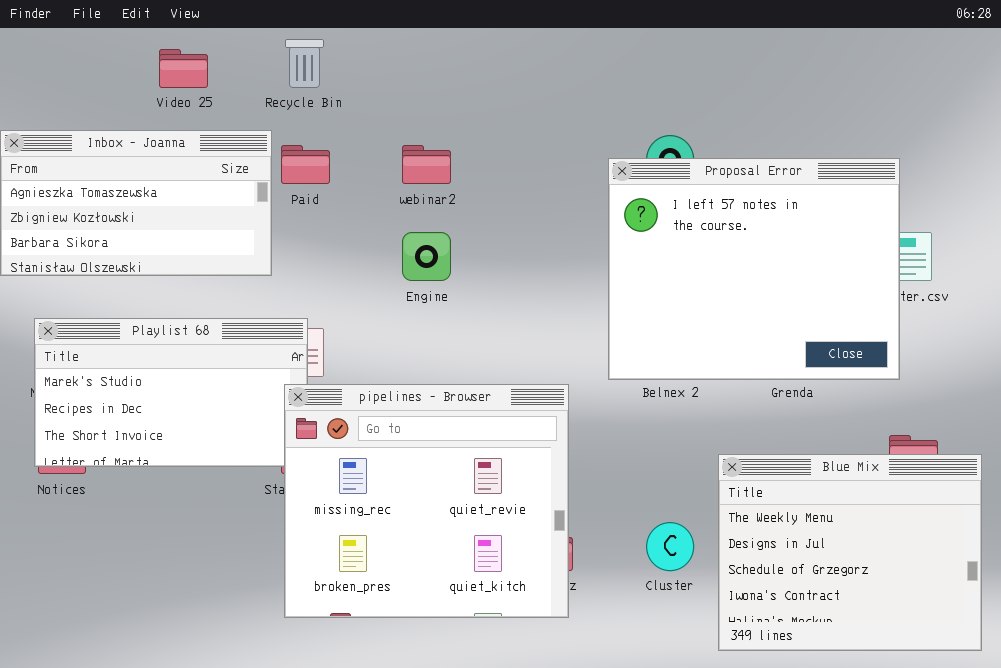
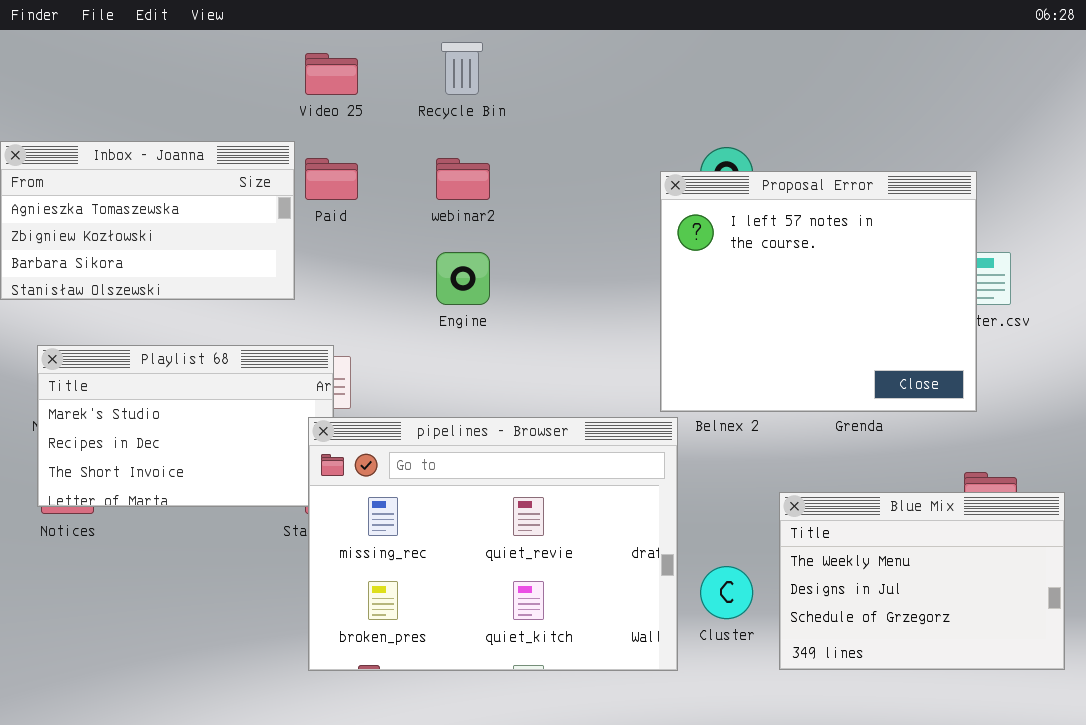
Recycle Bin: [285,39,324,88] -> [441,42,483,95], moved
Video 25: [159,49,208,88] -> [305,53,358,95], moved
pipelines - Browser: [284,384,569,618] -> [308,417,678,671], resized
Blue Mix: [718,454,982,651] -> [779,492,1065,670], resized

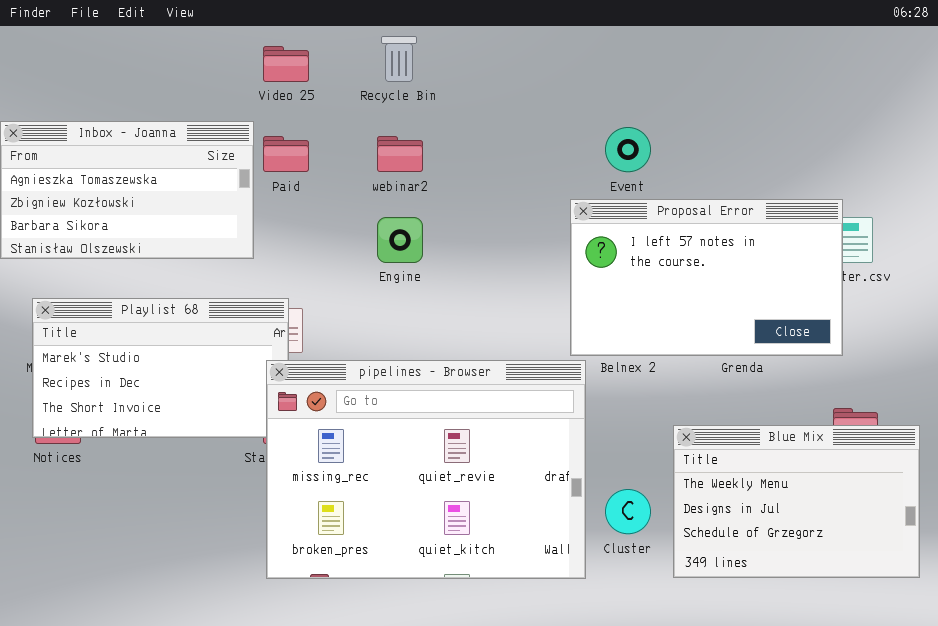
Proposal Error: [660,171,977,412] -> [570,199,843,356], resized

